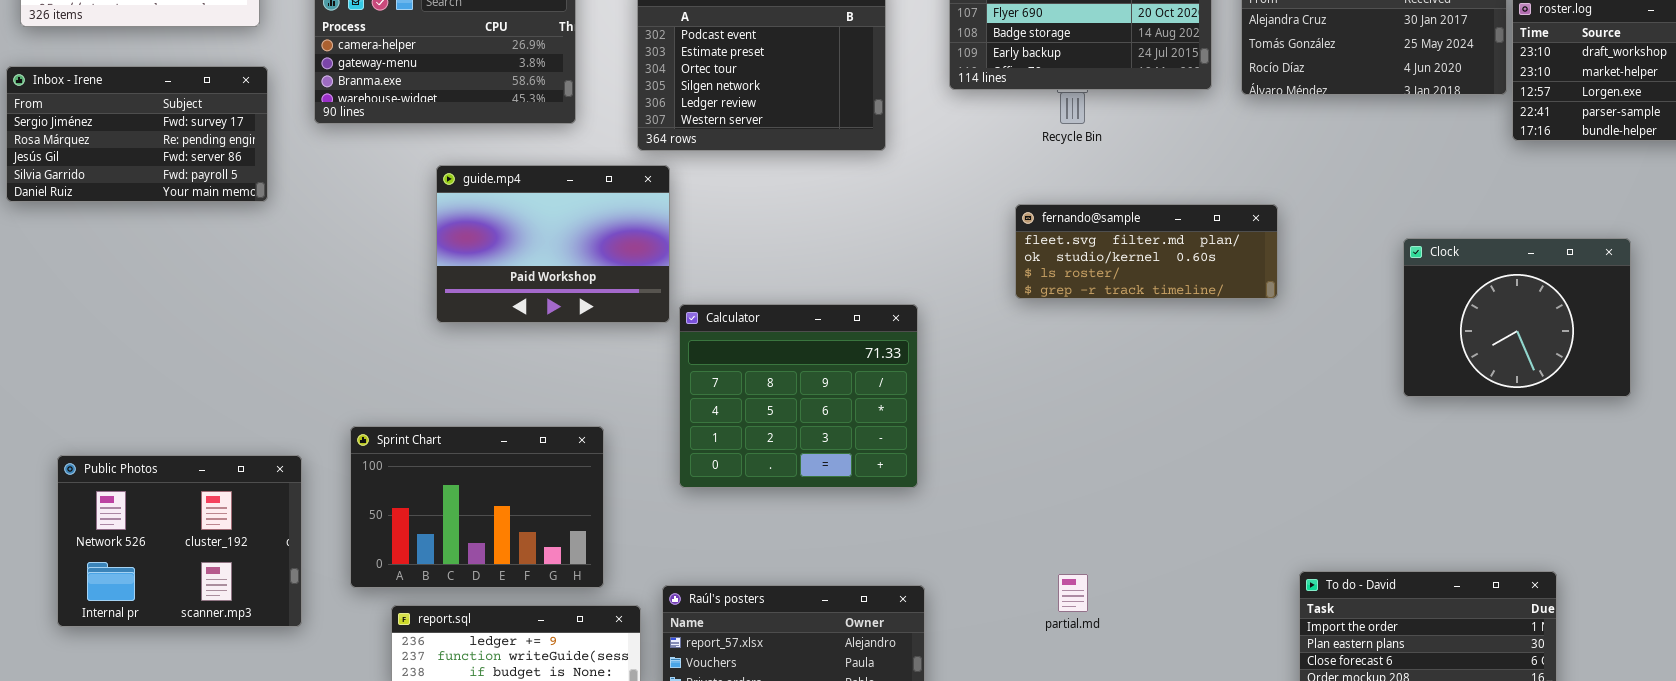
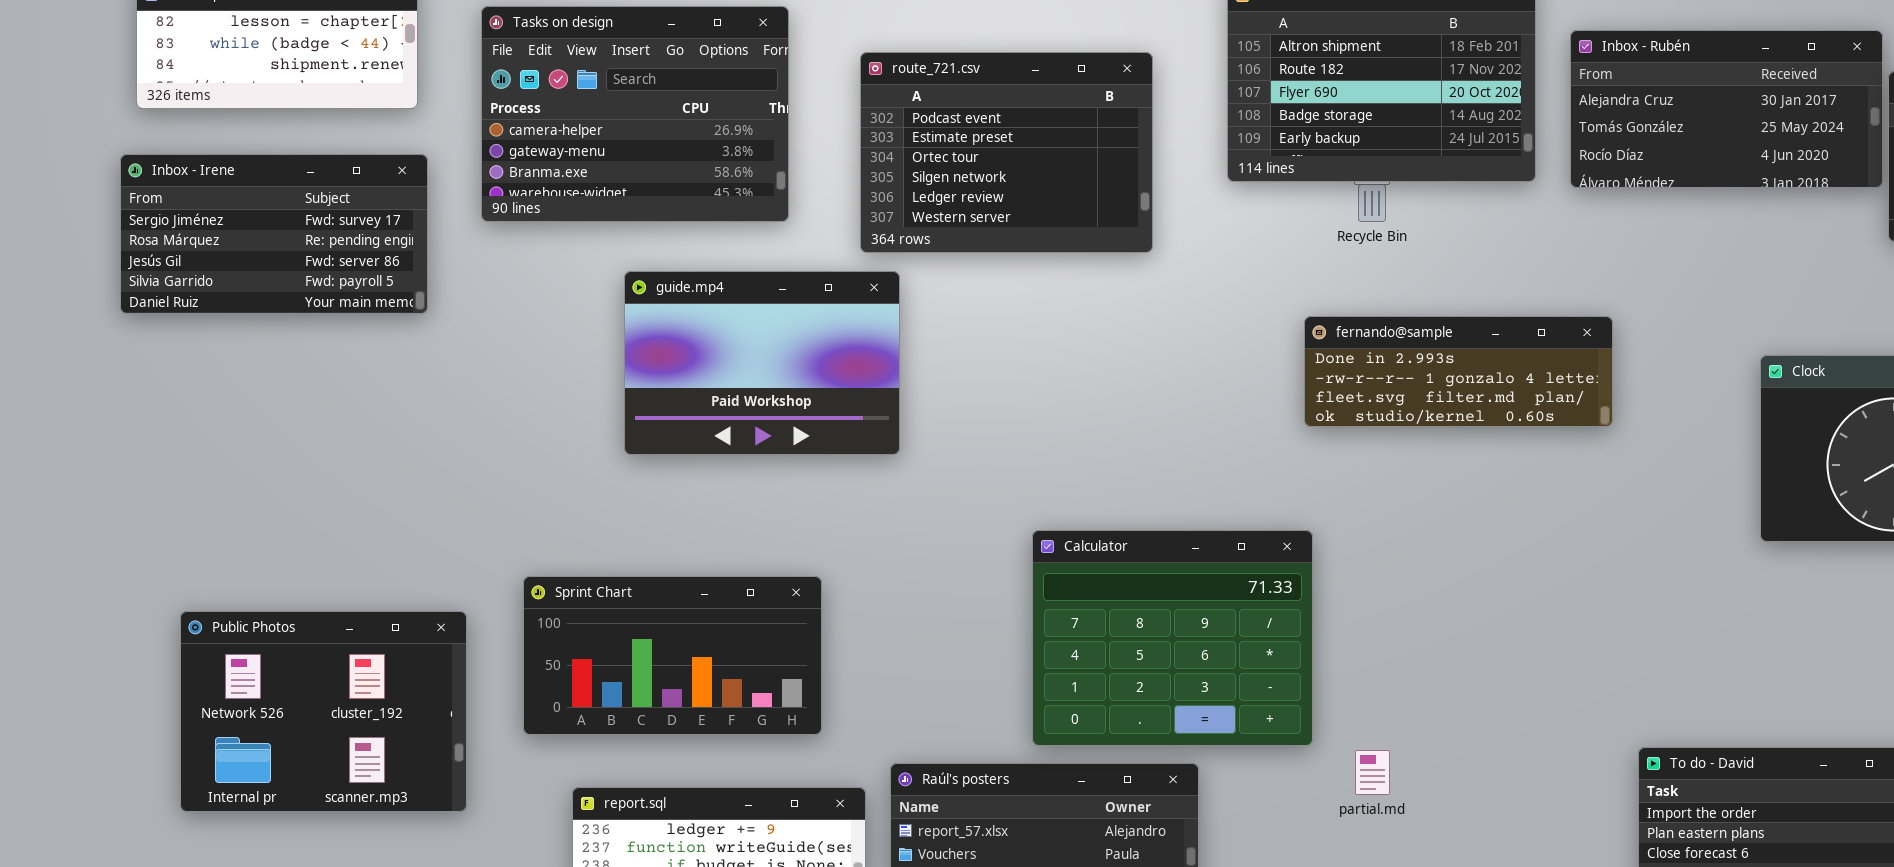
fernando@sample: [1015,204,1278,299] -> [1304,316,1613,427], scrolled up 2 rows
Calculator: [679,304,918,488] -> [1032,530,1313,746], moved
Sprint Chart: [350,426,604,588] -> [523,576,822,735], resized

